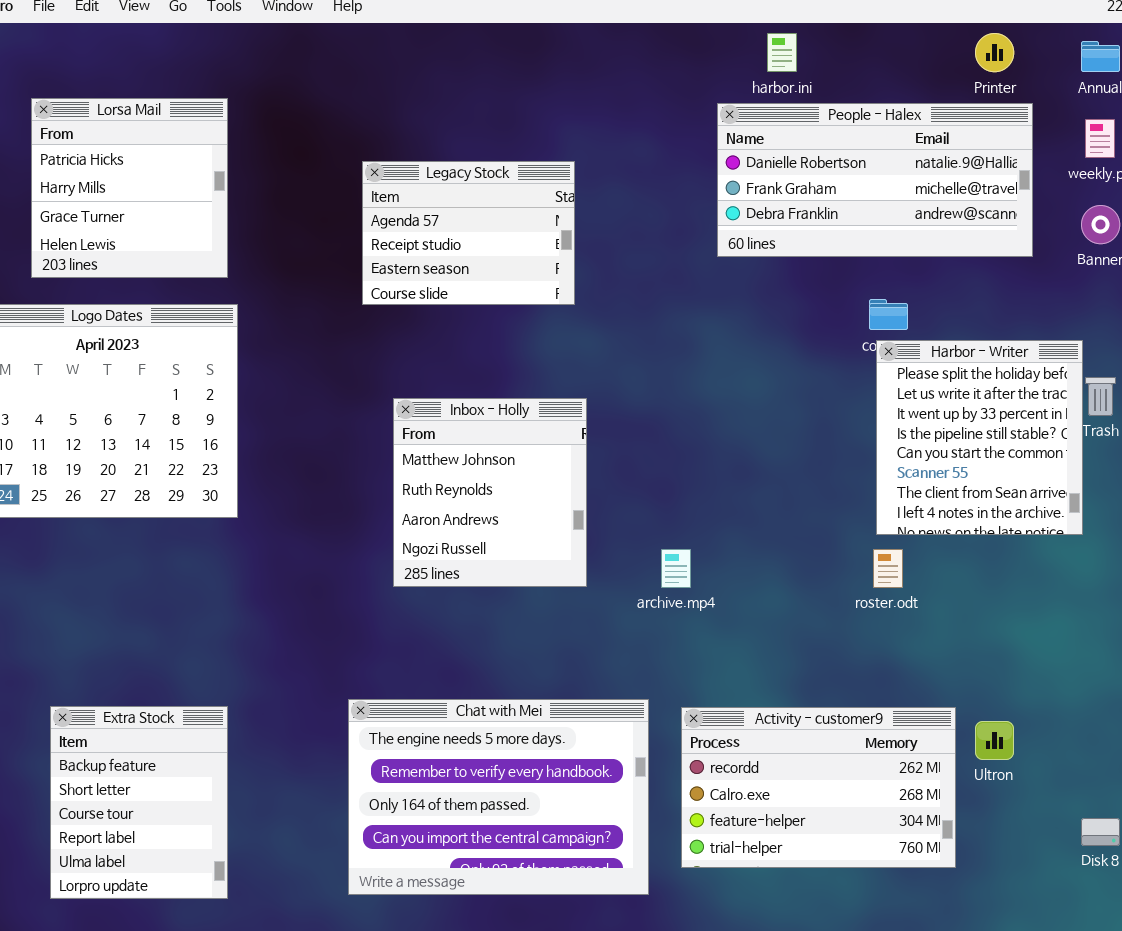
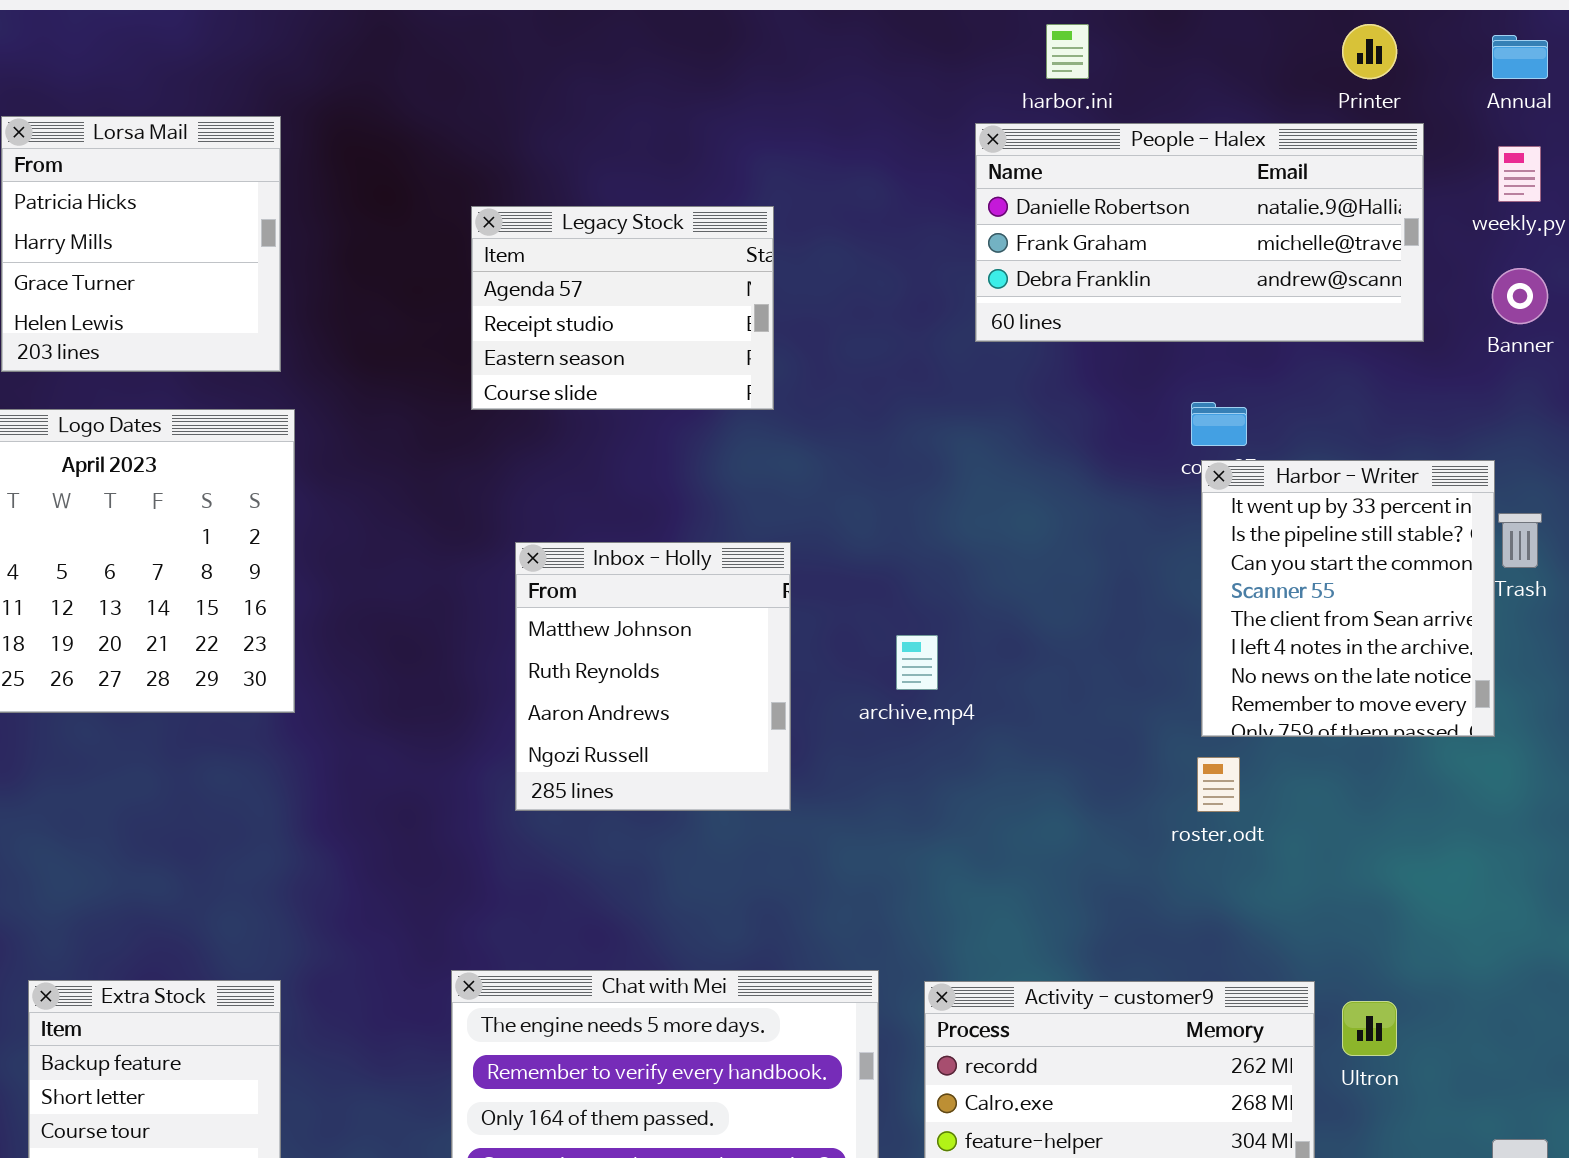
Harbor - Writer: [876,340,1083,535] -> [1201,460,1495,737], scrolled down 2 rows
archive.mp4: [661,549,691,588] -> [896,635,938,690], moved

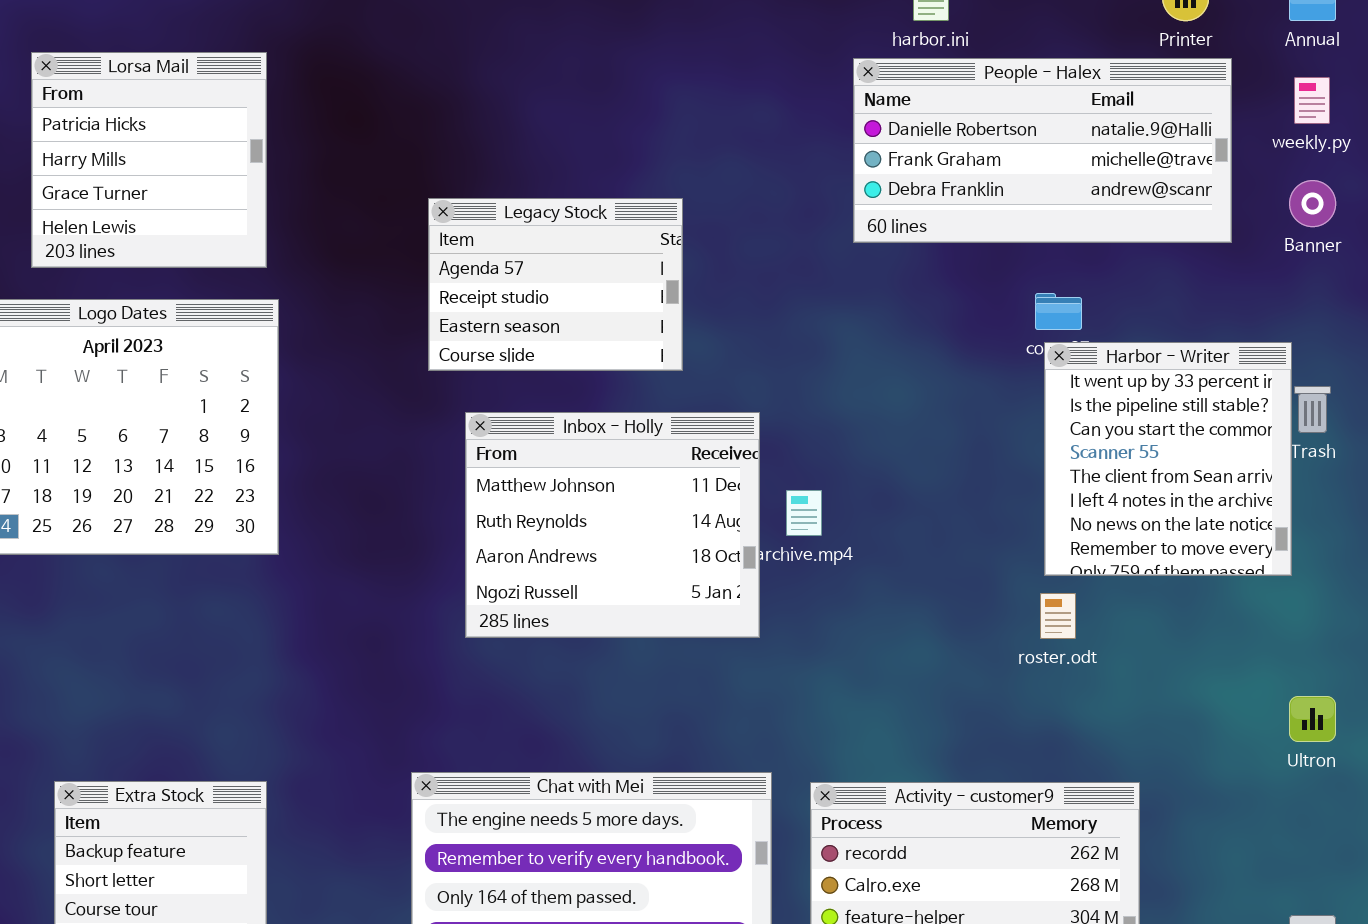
Legacy Stock: [471,206,774,410] -> [428,198,683,371], moved
Inbox - Holly: [515,542,791,811] -> [465,412,760,638], resized
Ultron: [1342,1001,1397,1056] -> [1289,696,1336,742], moved

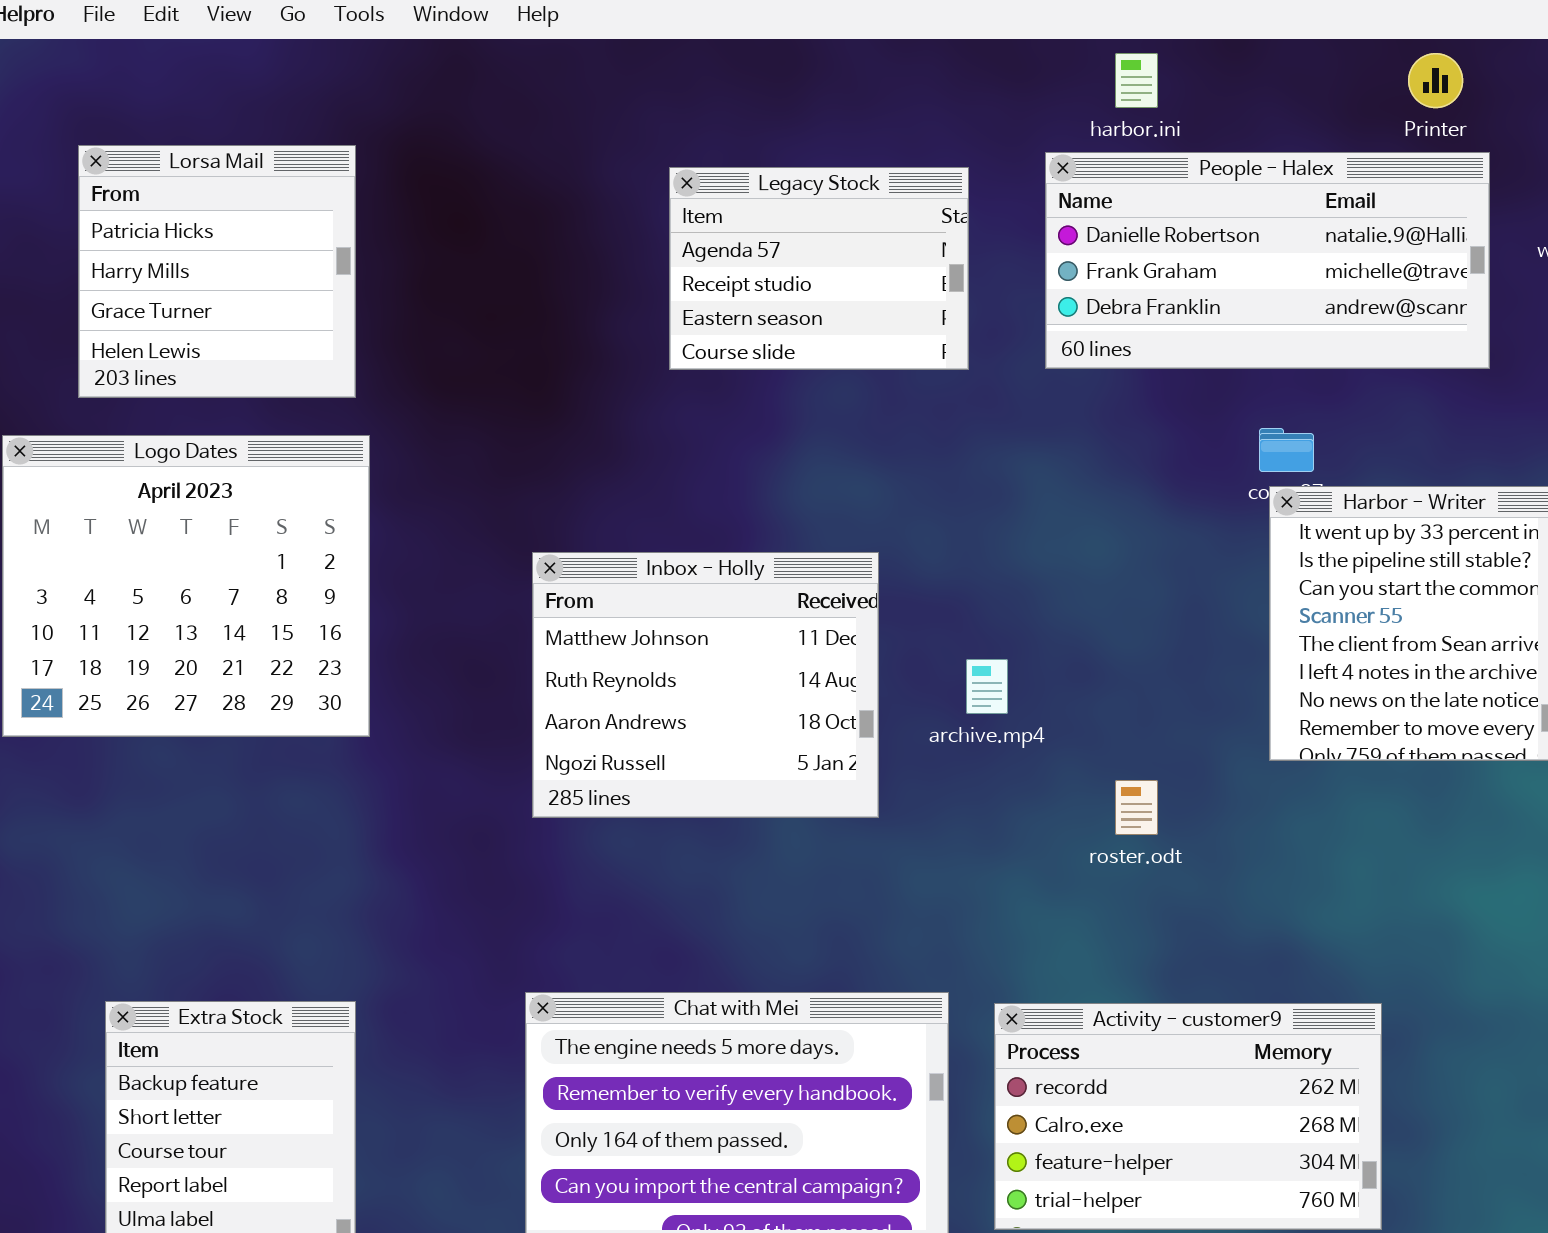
Legacy Stock: [428,198,683,371] -> [669,167,969,370], moved
Inbox - Holly: [465,412,760,638] -> [532,552,879,818], moved
roster.odt: [1040,593,1076,639] -> [1115,780,1158,835], moved

